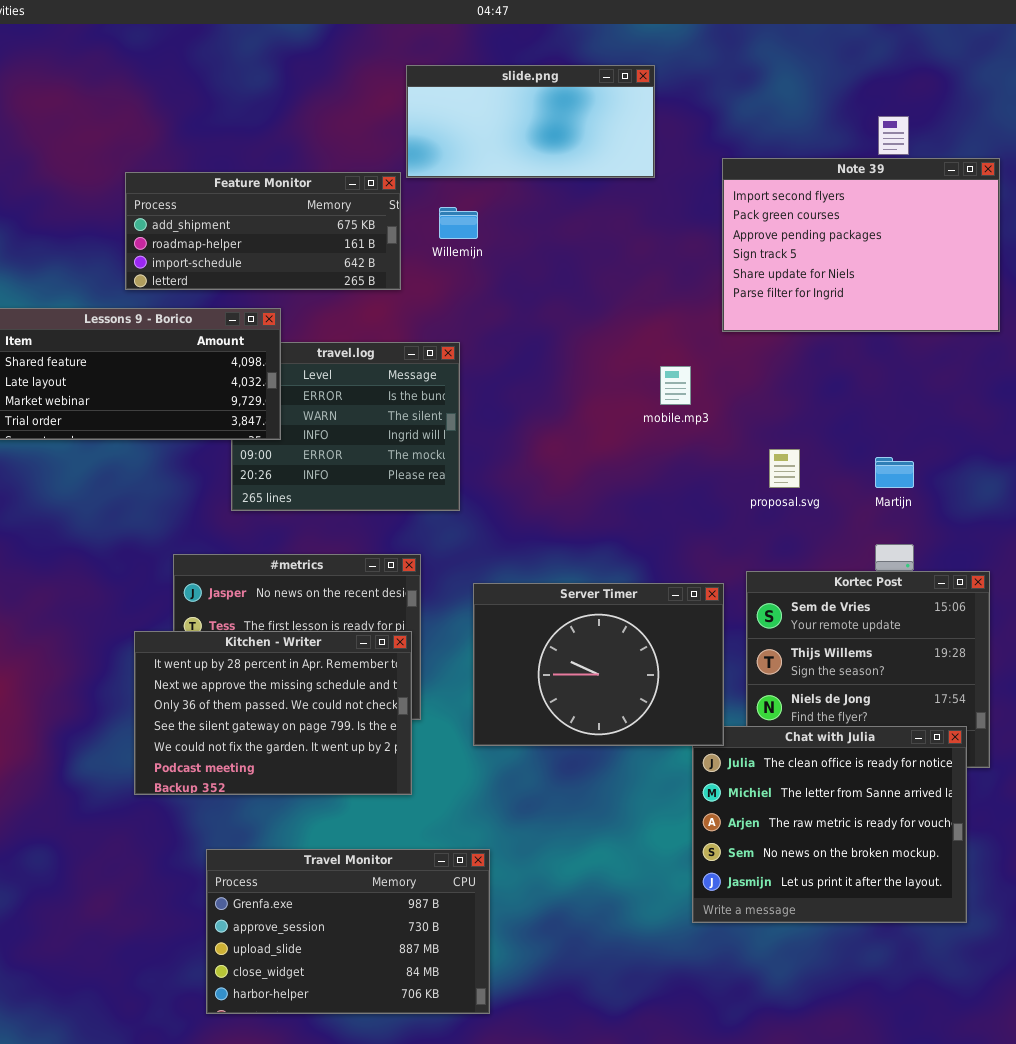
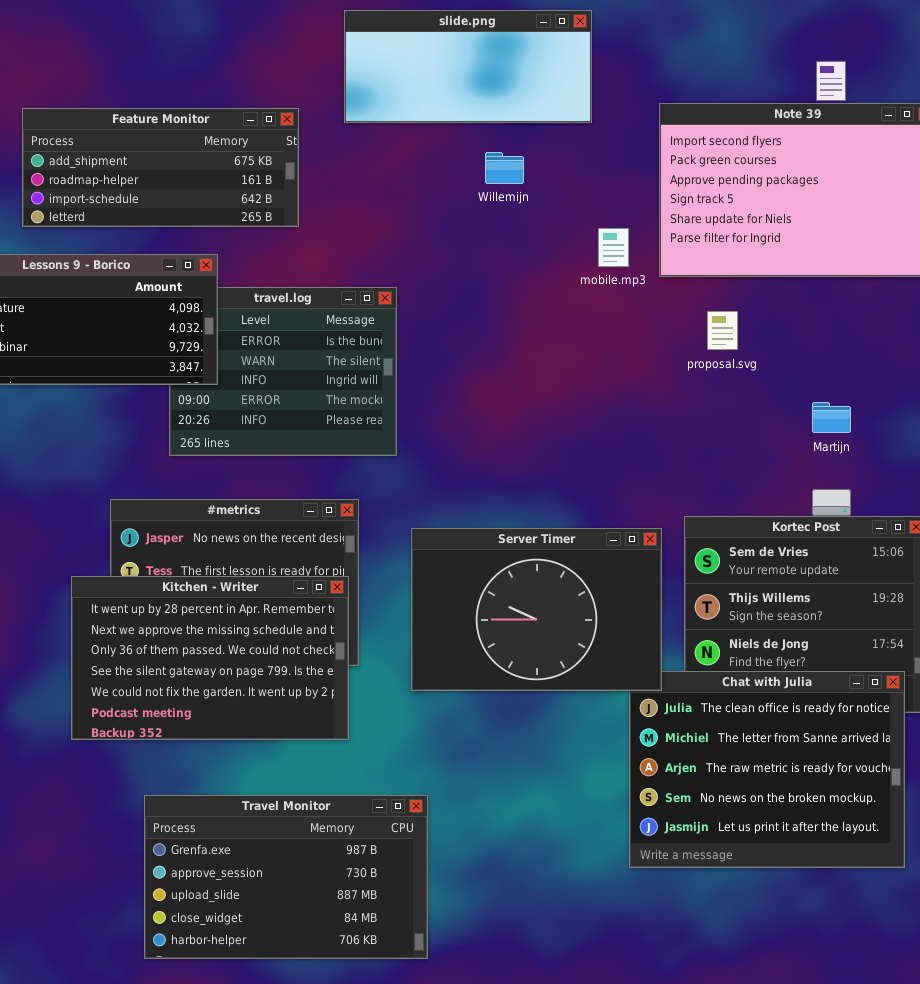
Feature Monitor: [125,172,401,290] -> [22,108,299,227], moved
Willemijn: [439,207,478,239] -> [485,152,524,184], moved
mobile.mp3: [660,366,691,405] -> [598,228,629,267], moved
proposal.svg: [769,449,800,488] -> [707,311,738,350], moved

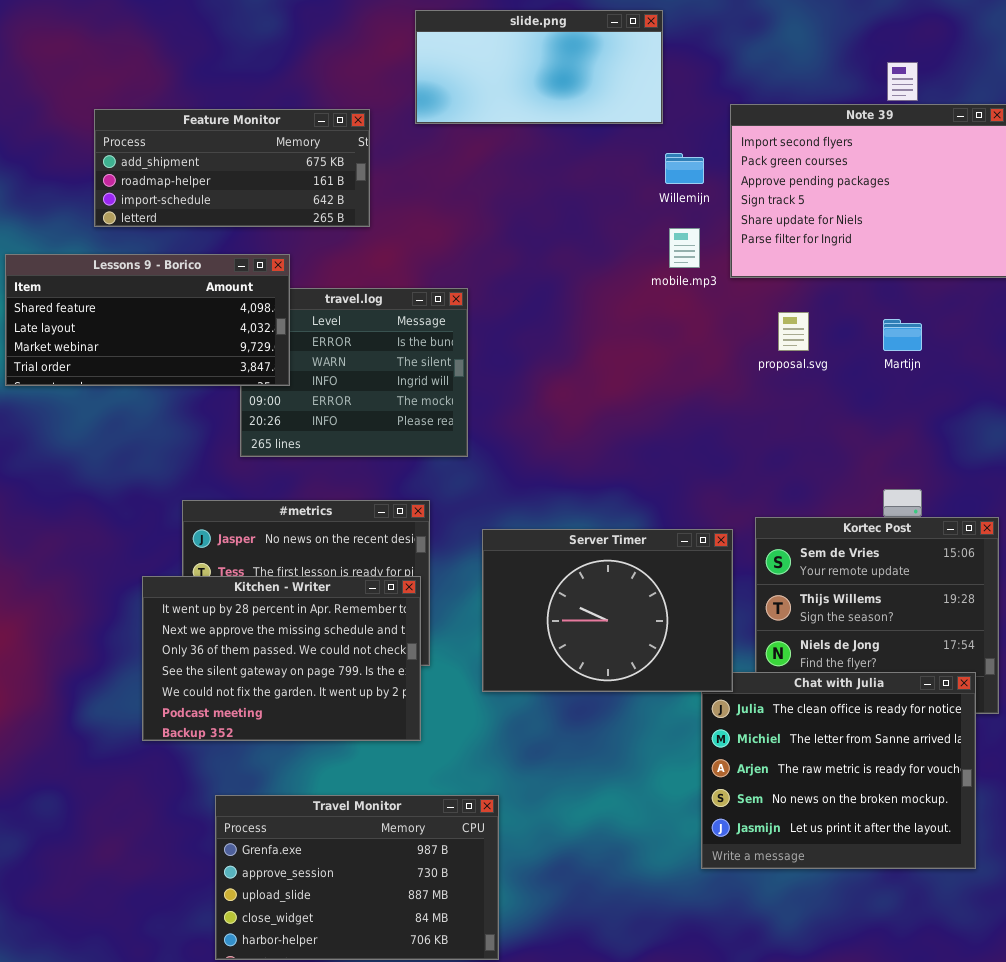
Willemijn: [485,152,524,184] -> [665,153,704,184], moved
Martijn: [812,402,851,433] -> [883,319,922,351], moved

